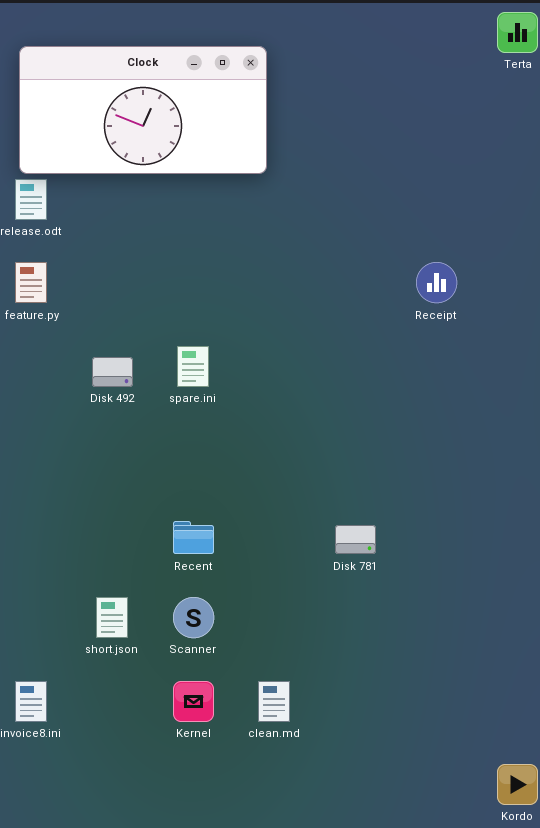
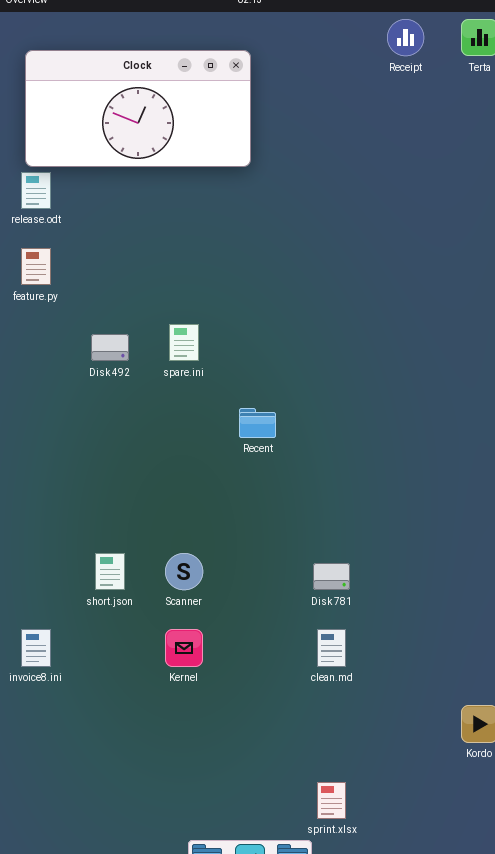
Receipt: [416,262,457,303] -> [387,19,424,56], moved
Recent: [173,521,214,554] -> [239,408,276,438], moved
Disk 781: [335,525,376,554] -> [313,563,350,590], moved
clean.md: [258,681,290,722] -> [317,629,346,667], moved

